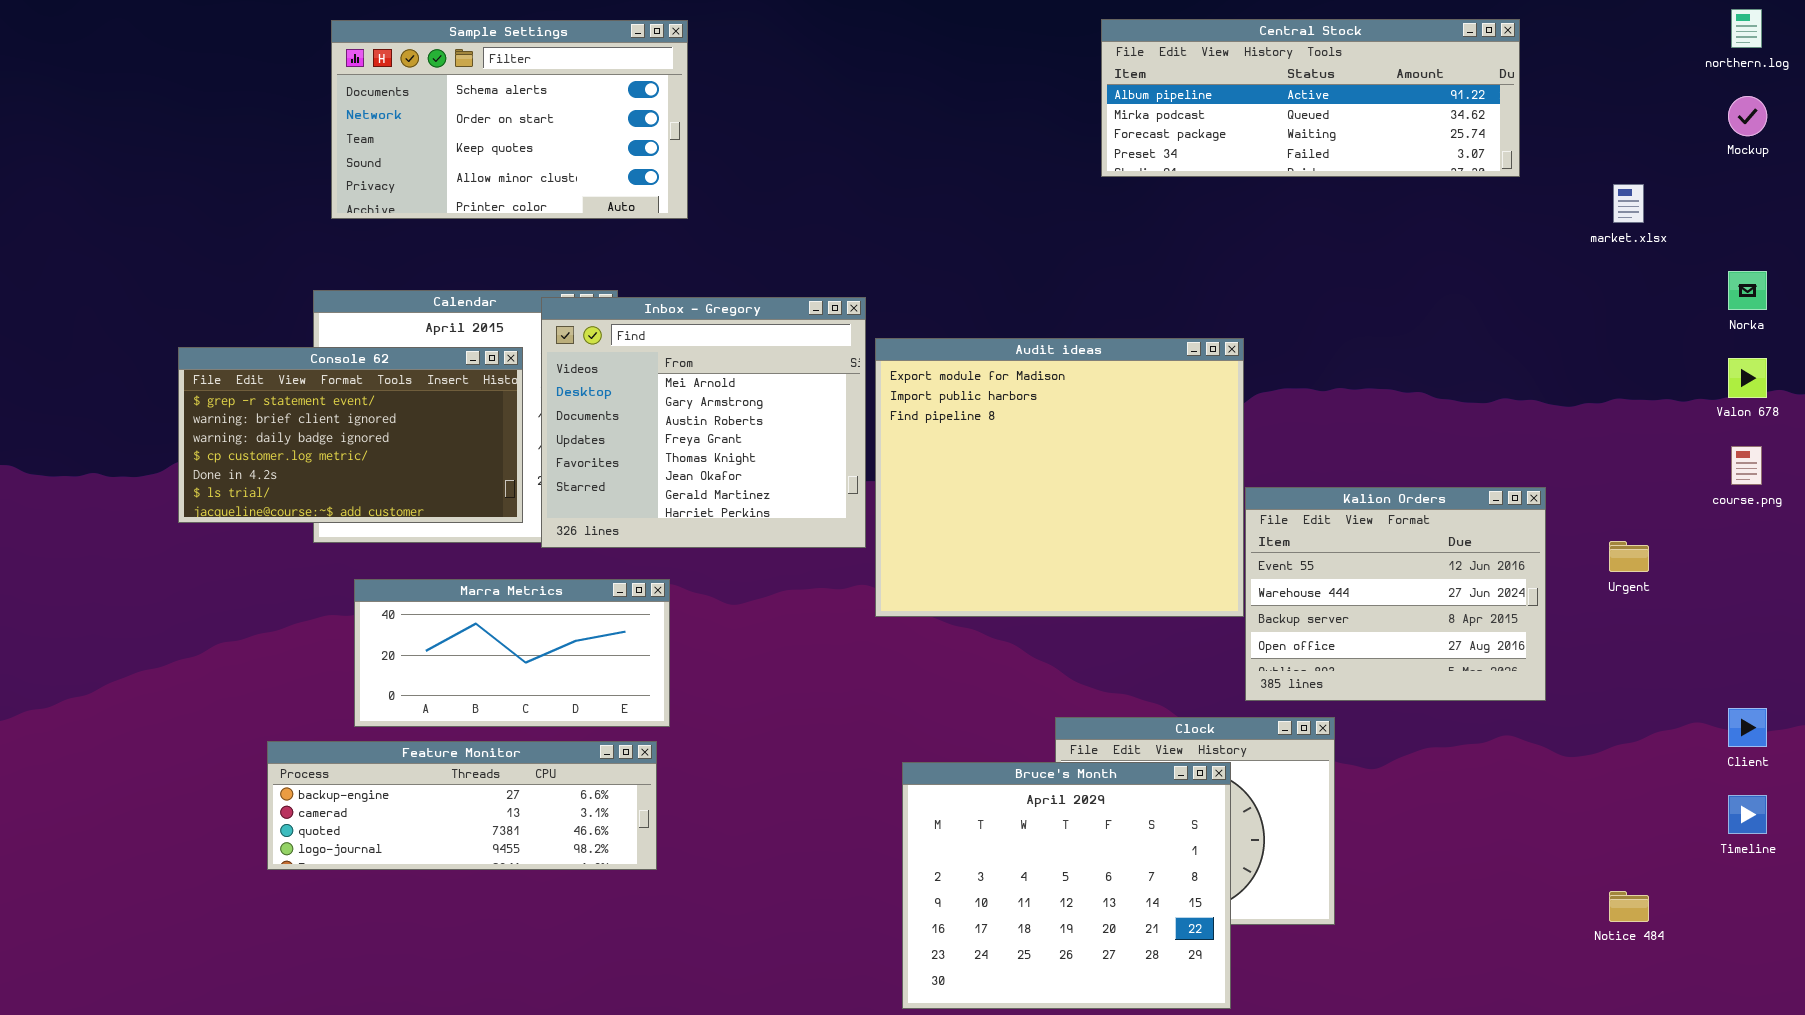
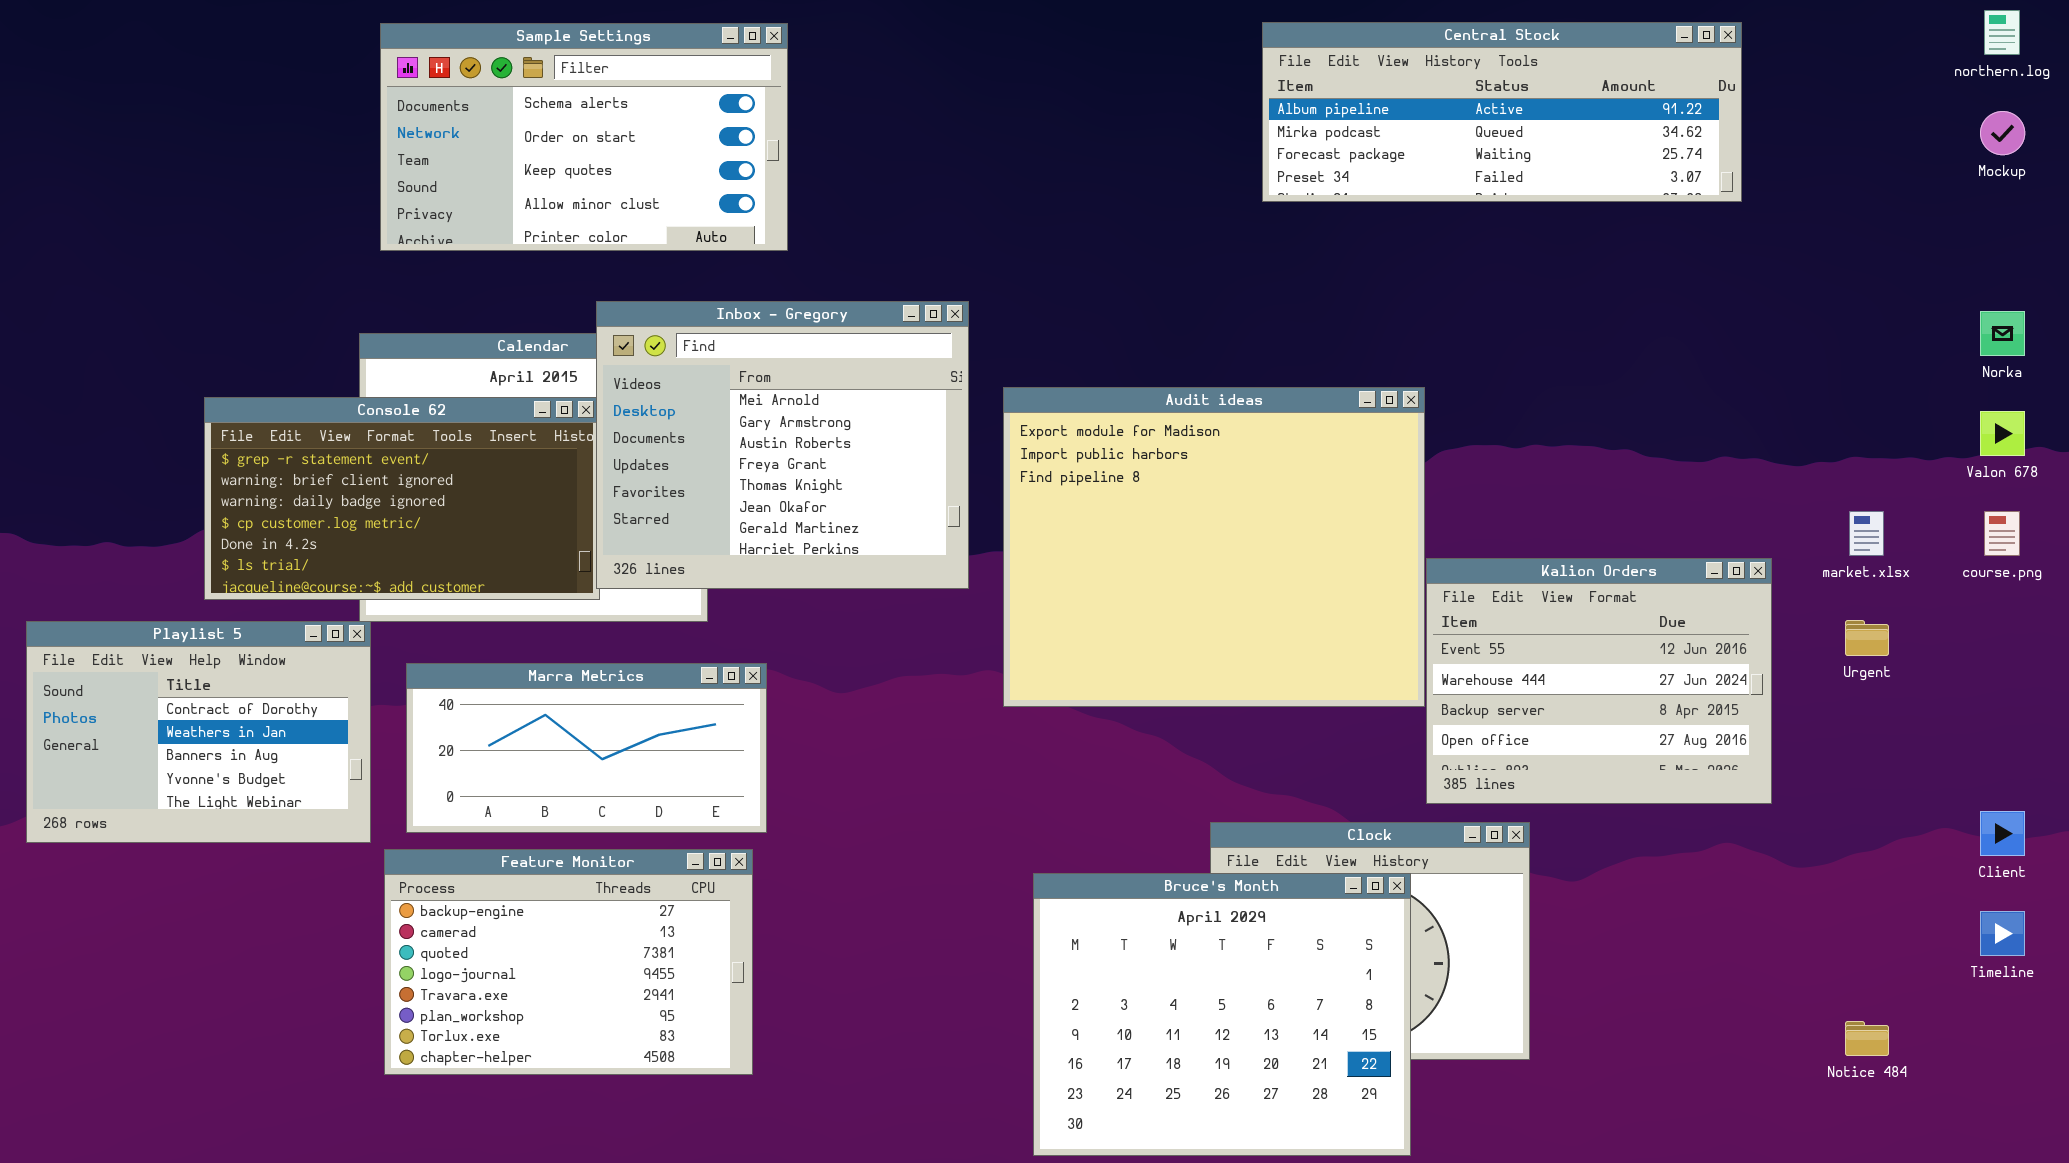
market.xlsx: [1613,184,1644,223] -> [1849,511,1884,556], moved
Inbox - Gregory: [541,297,866,548] -> [596,301,969,589], moved
Playlist 5: none -> [26,621,371,843], opened
Feature Monitor: [267,741,657,870] -> [384,849,753,1075], resized

